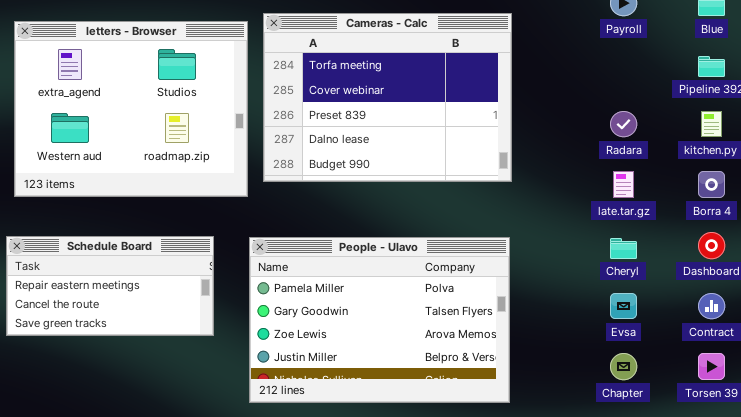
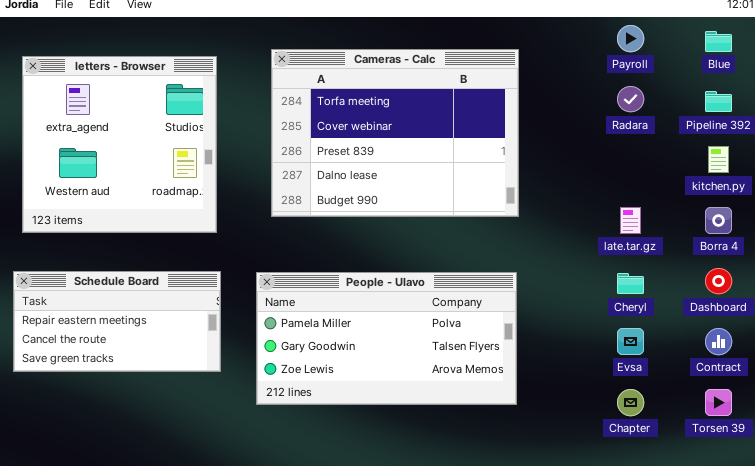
letters - Browser: [14,21,248,197] -> [22,56,217,233], resized
Radara: [610,111,637,137] -> [617,86,644,112], moved
People - Ulavo: [249,237,510,403] -> [256,272,517,405], resized

